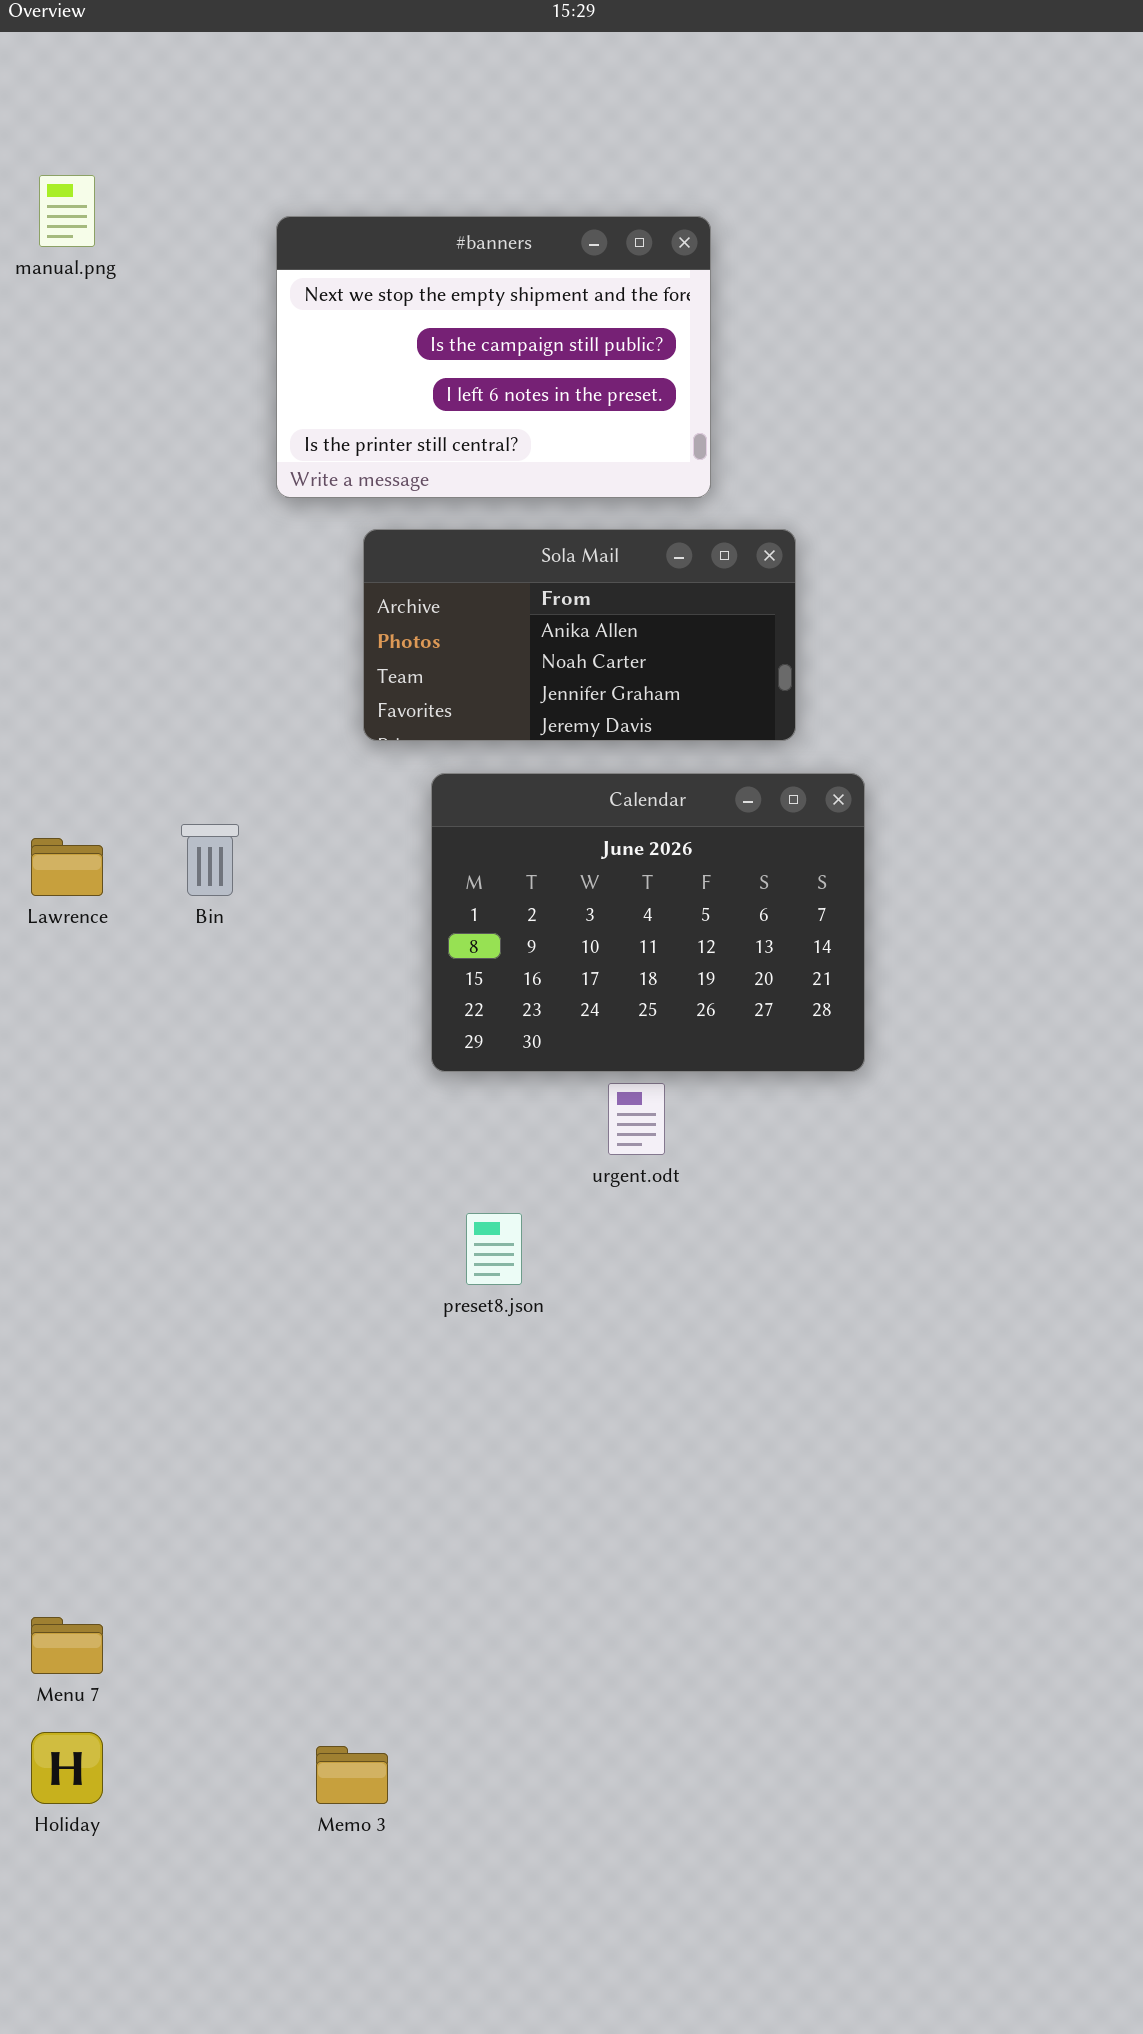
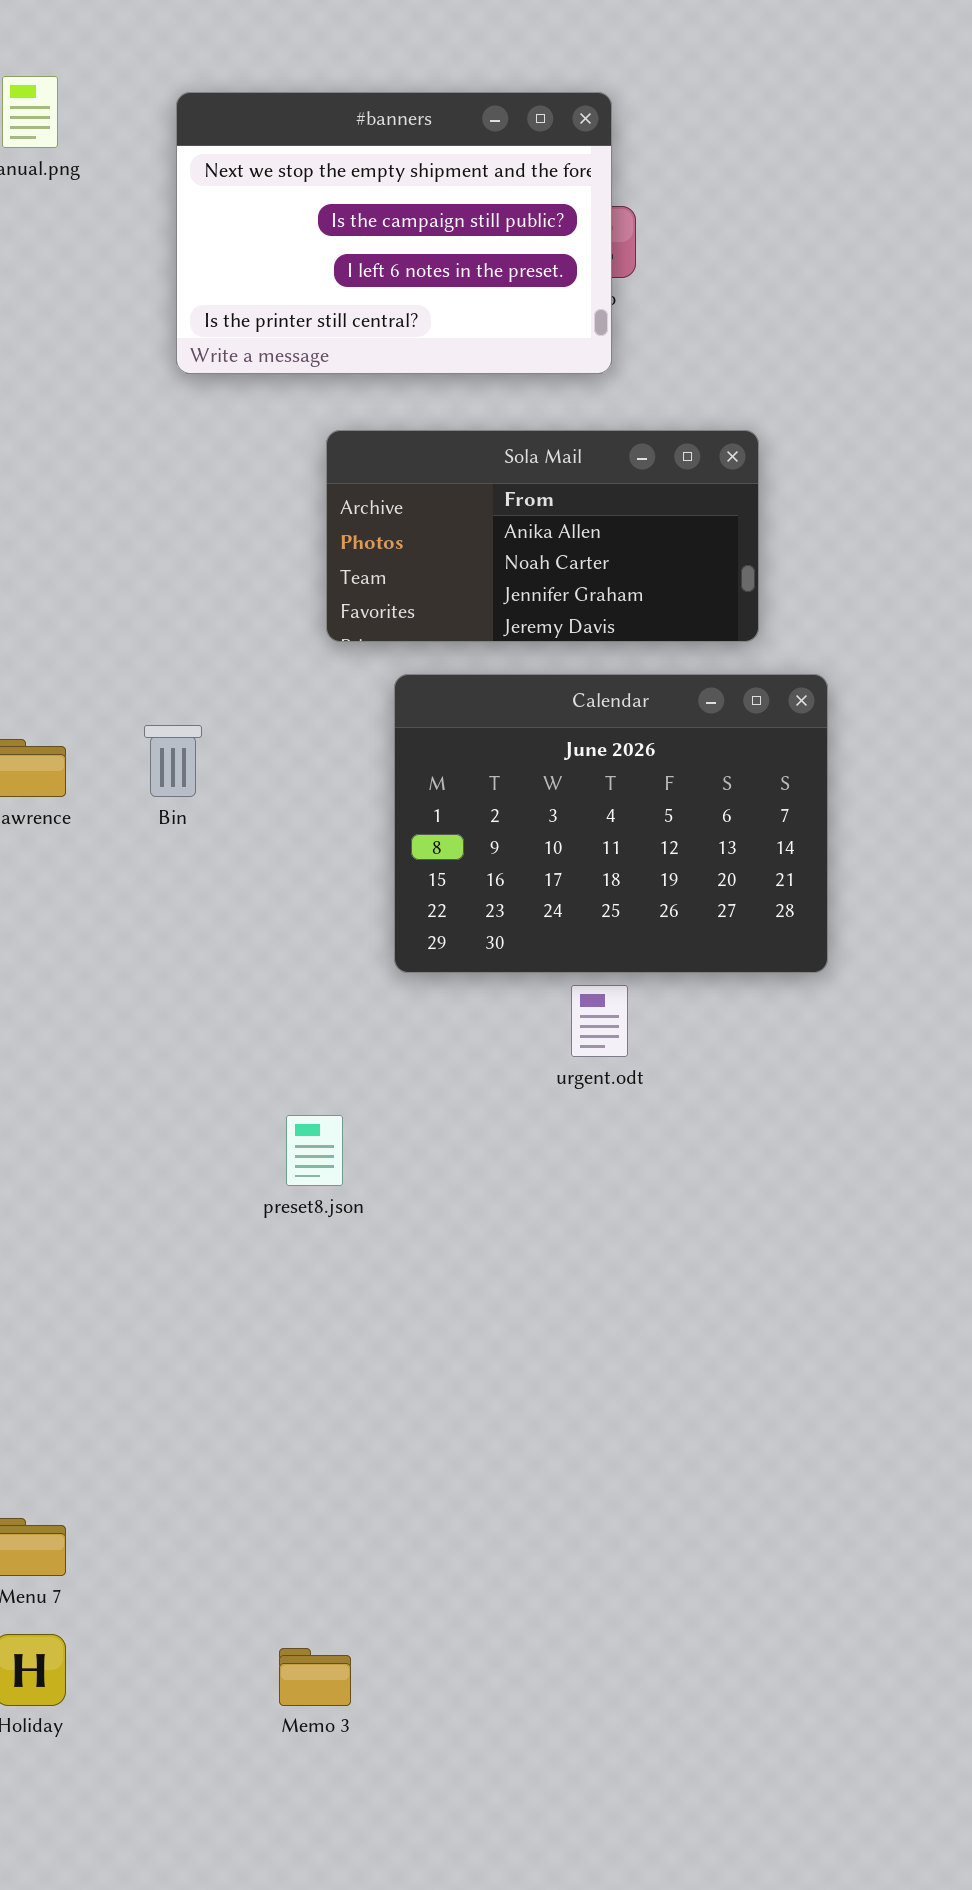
#banners: [276,216,711,498] -> [176,92,612,374], moved
preset8.json: [466,1213,522,1285] -> [286,1115,343,1186], moved

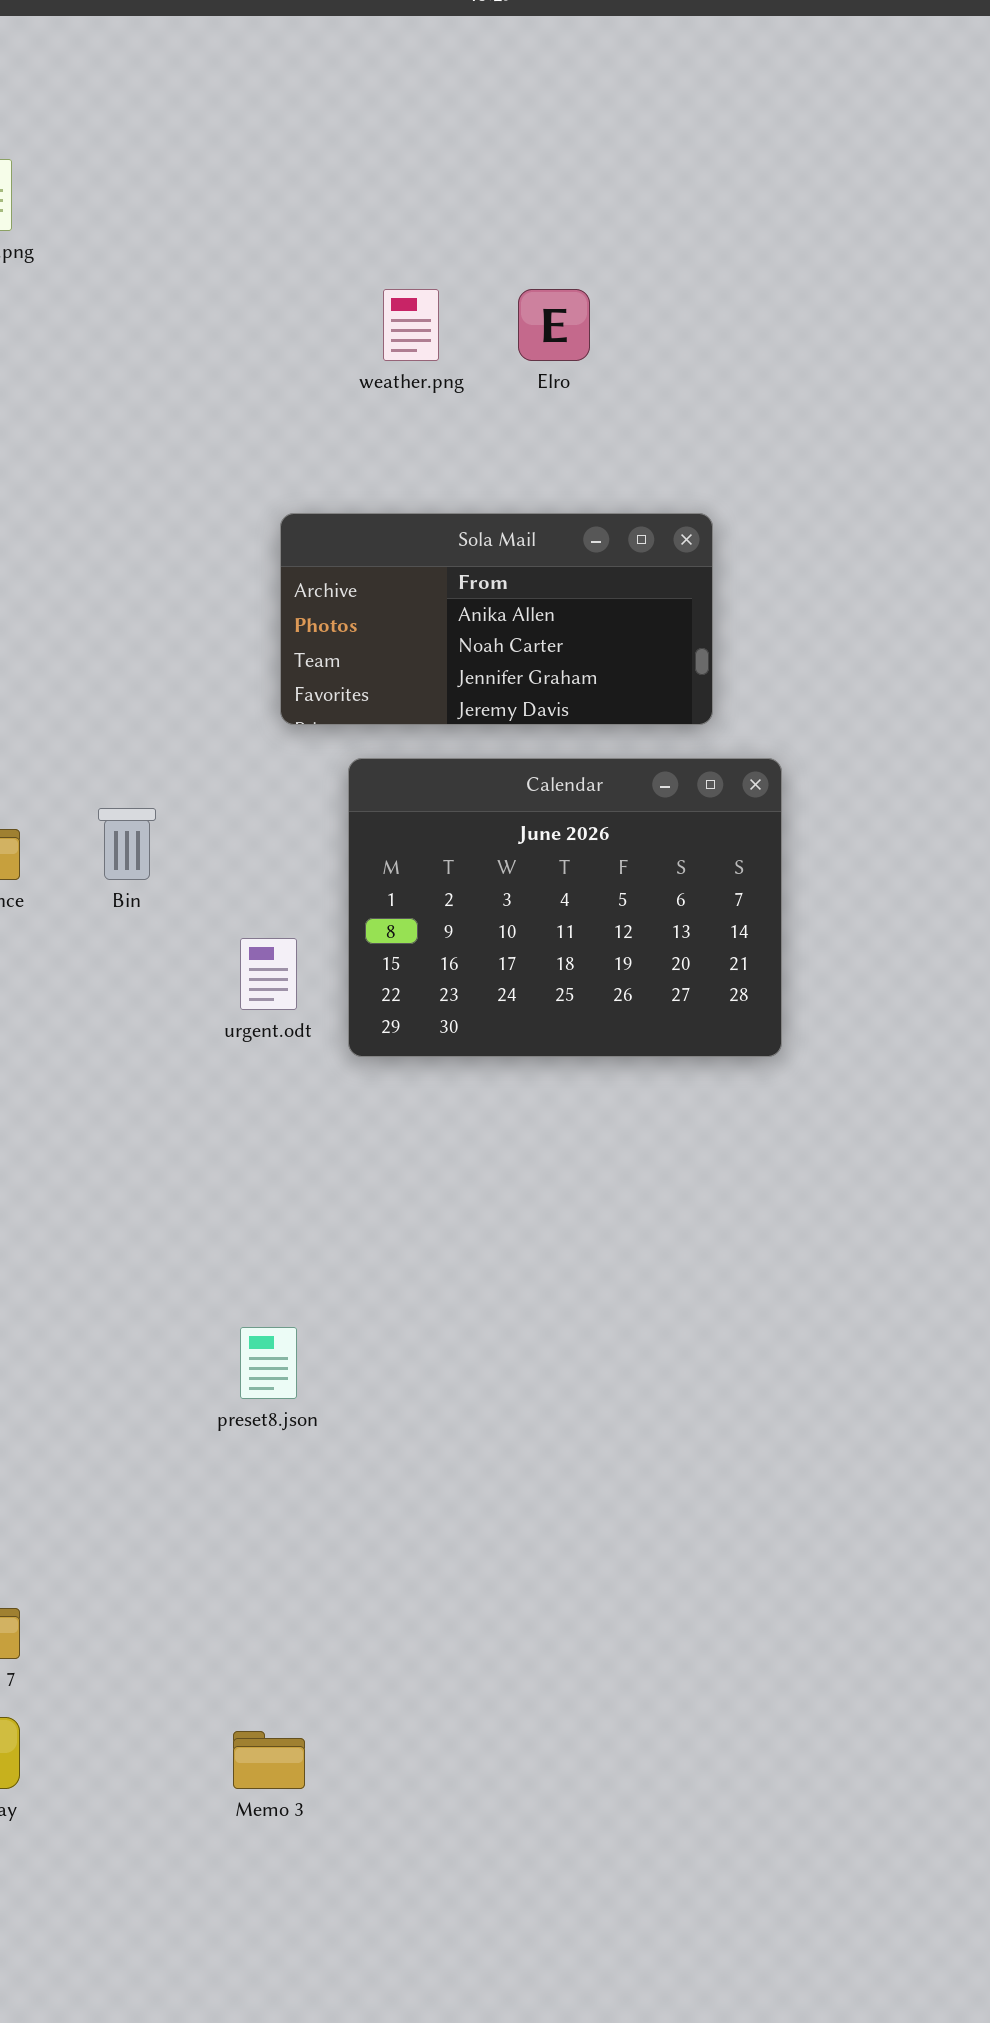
#banners: [176,92,612,374] -> none, closed
urgent.odt: [571,985,628,1057] -> [240,938,297,1010], moved
preset8.json: [286,1115,343,1186] -> [240,1327,297,1399], moved

